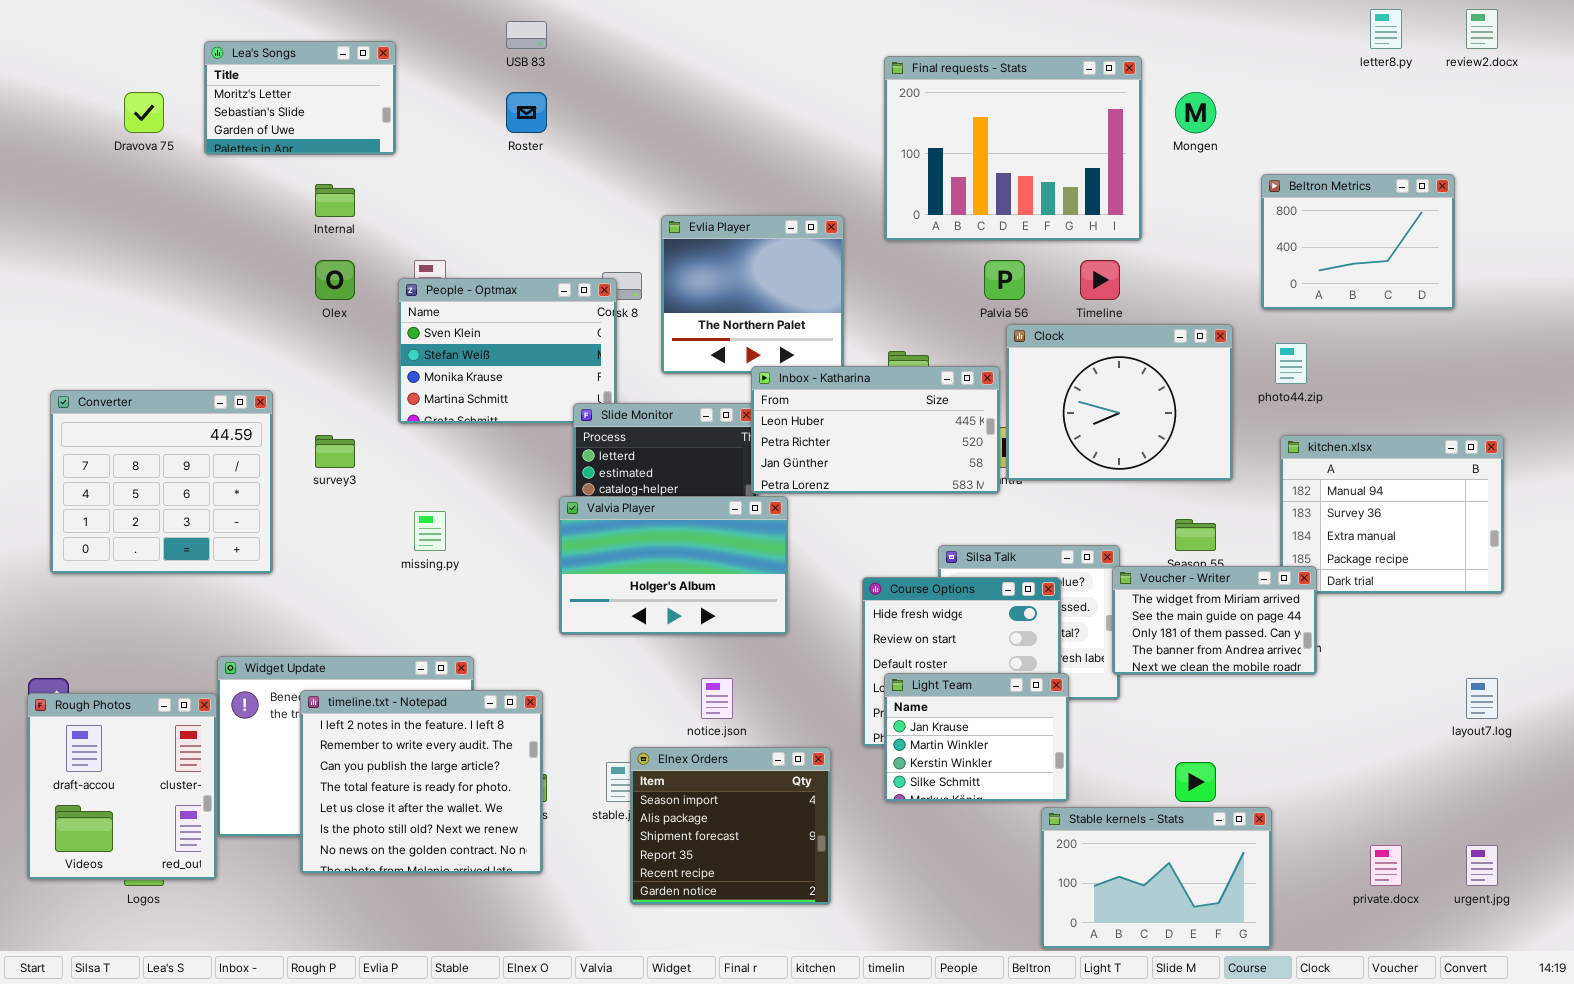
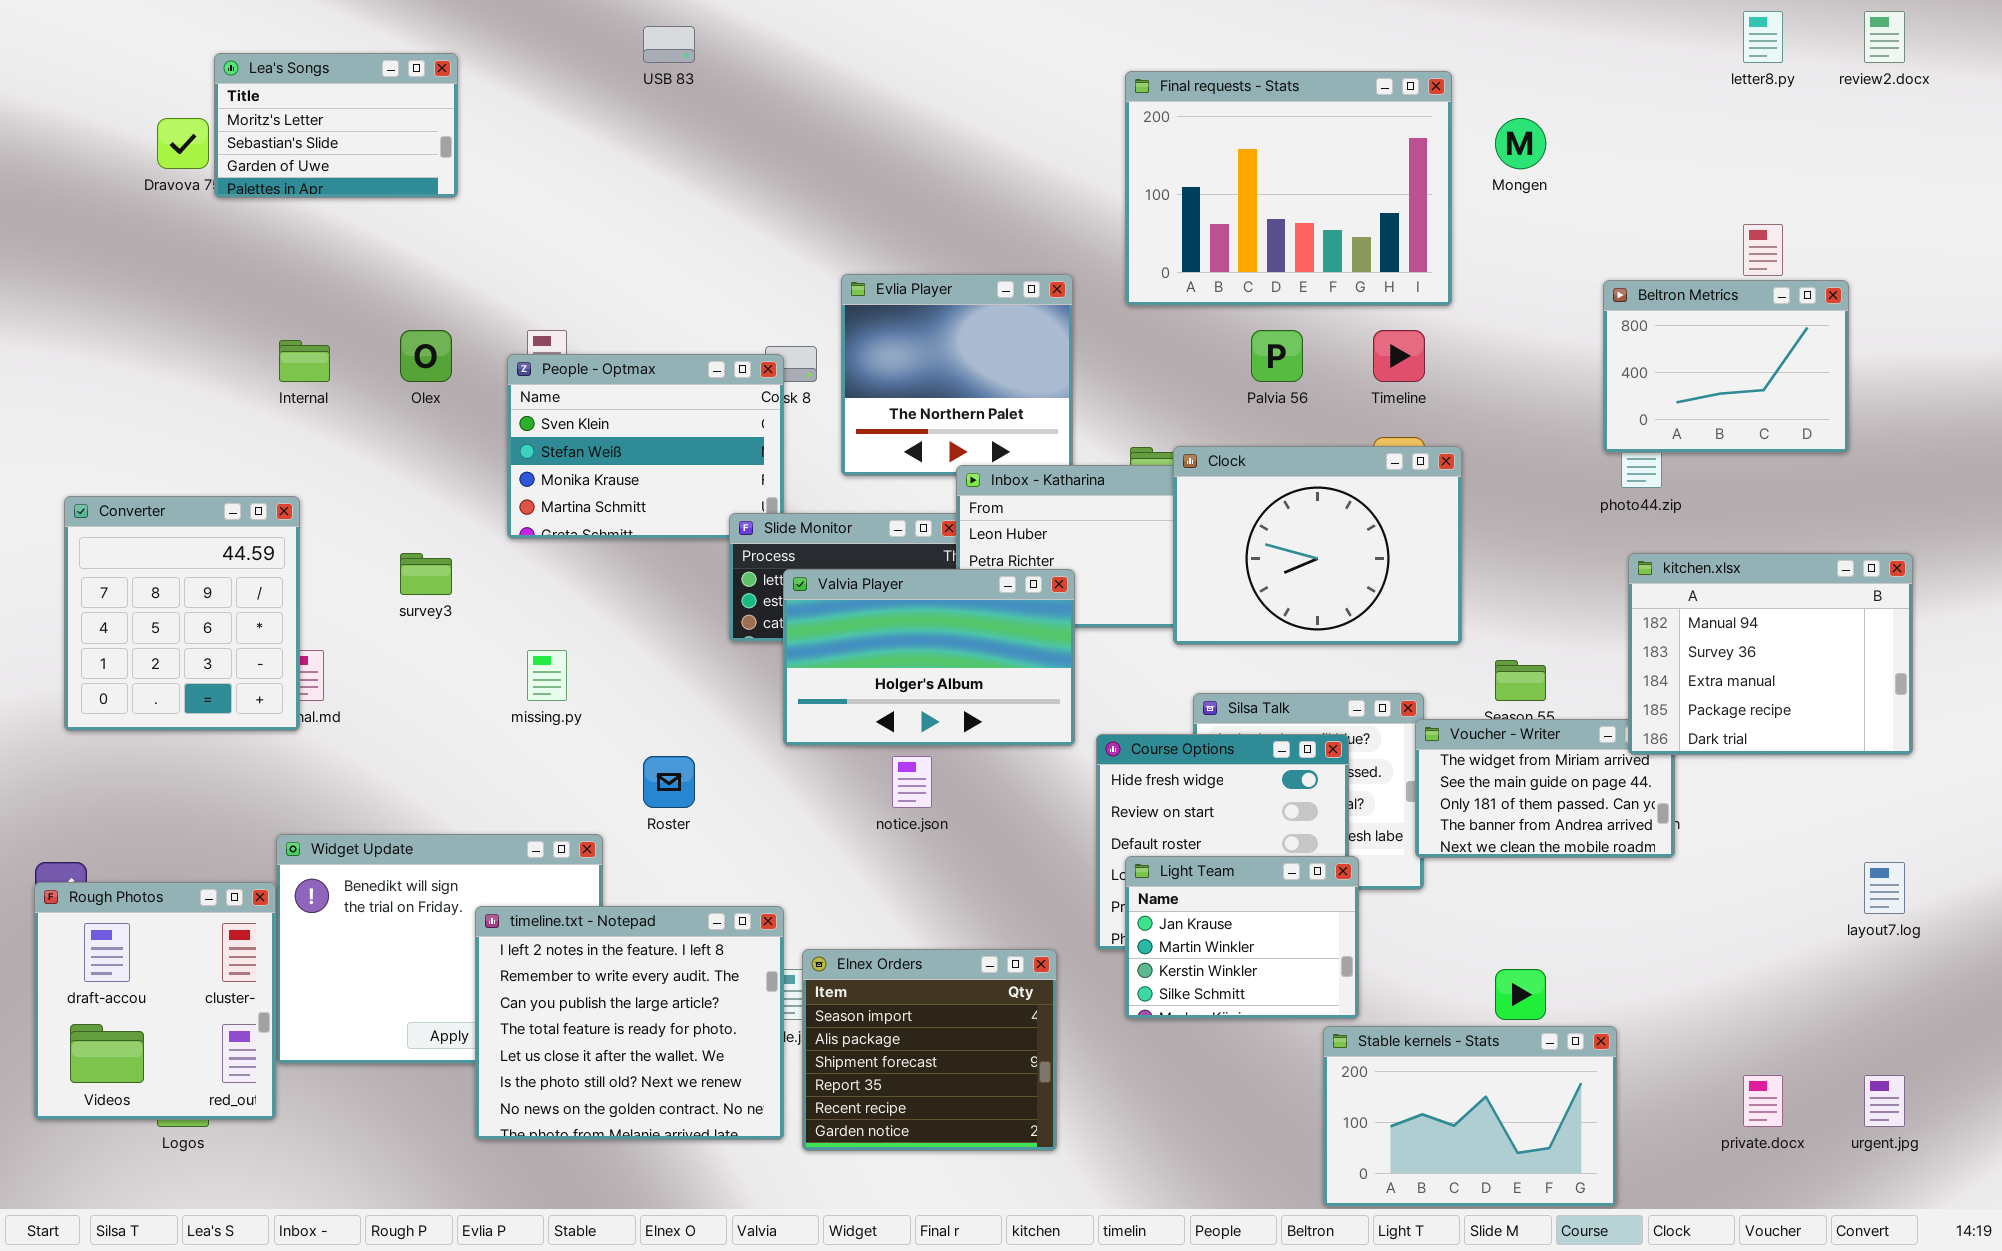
Lea's Songs: [204,41,396,155] -> [214,53,458,198], moved
Roster: [506,92,547,133] -> [643,756,695,808], moved
Beltron Metrics: [1261,174,1455,310] -> [1603,280,1849,453], moved
Internal: [315,184,355,217] -> [279,340,330,382], moved
Clock: [1006,324,1233,481] -> [1173,446,1462,645], moved
Converter: [50,390,273,574] -> [64,496,300,731], resized
kitchen.xlsx: [1280,435,1504,594] -> [1628,553,1913,755], raised
Valvia Player: [559,496,788,635] -> [783,569,1075,746], moved
notice.json: [701,678,733,719] -> [892,756,932,808], moved
timeline.txt - Notepad: [300,690,543,874] -> [475,906,784,1140], moved

